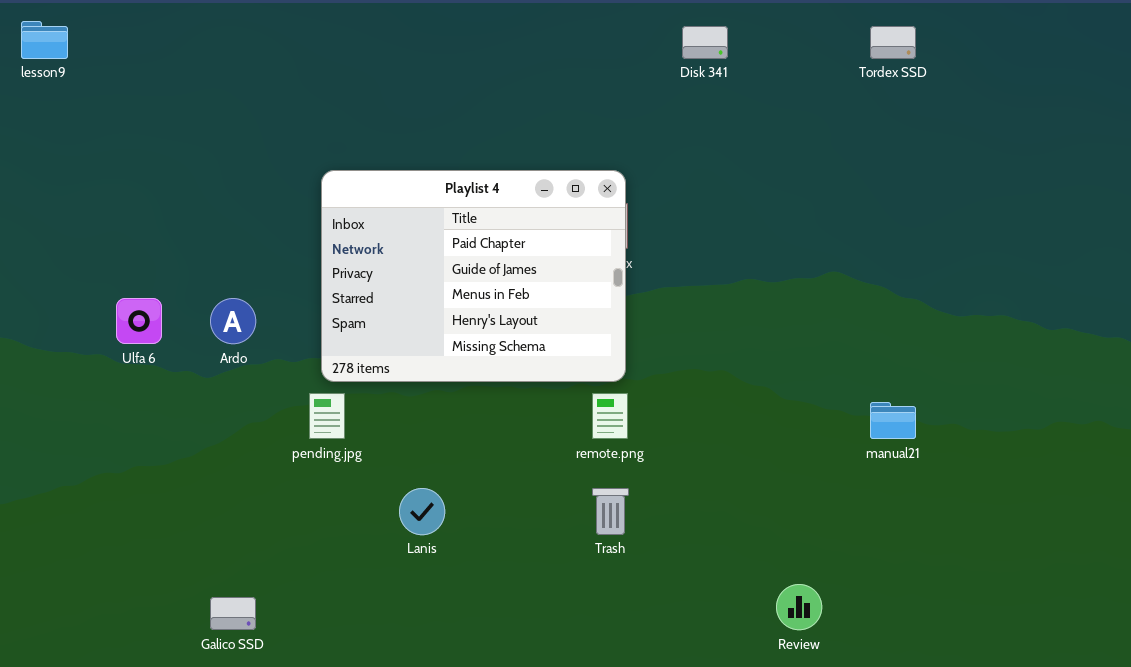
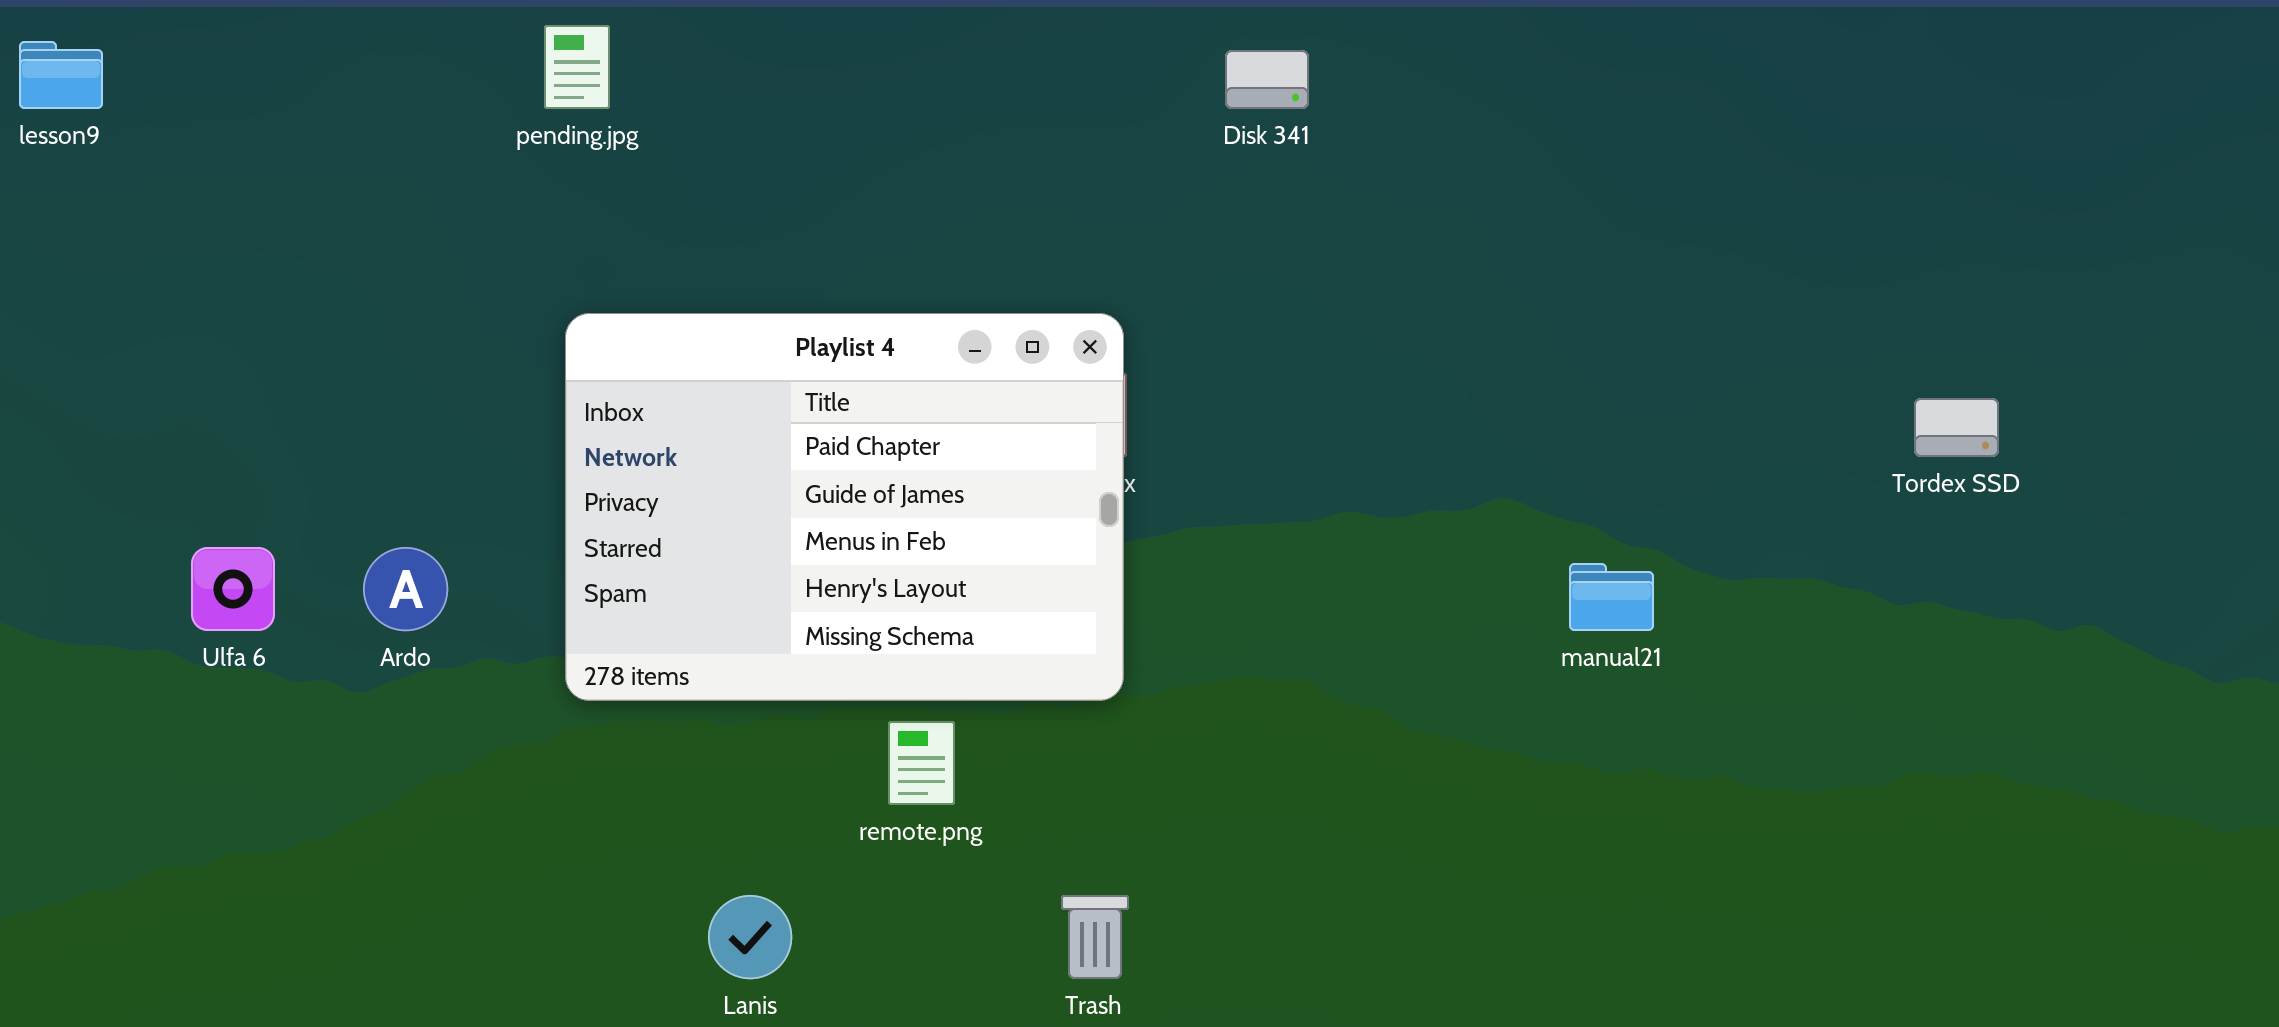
Tordex SSD: [870,26,916,59] -> [1914,398,1999,457], moved
pending.jpg: [309,393,345,439] -> [544,25,610,109], moved
remote.png: [592,393,628,439] -> [888,721,955,805], moved
manual21: [870,402,916,439] -> [1569,563,1654,631], moved

